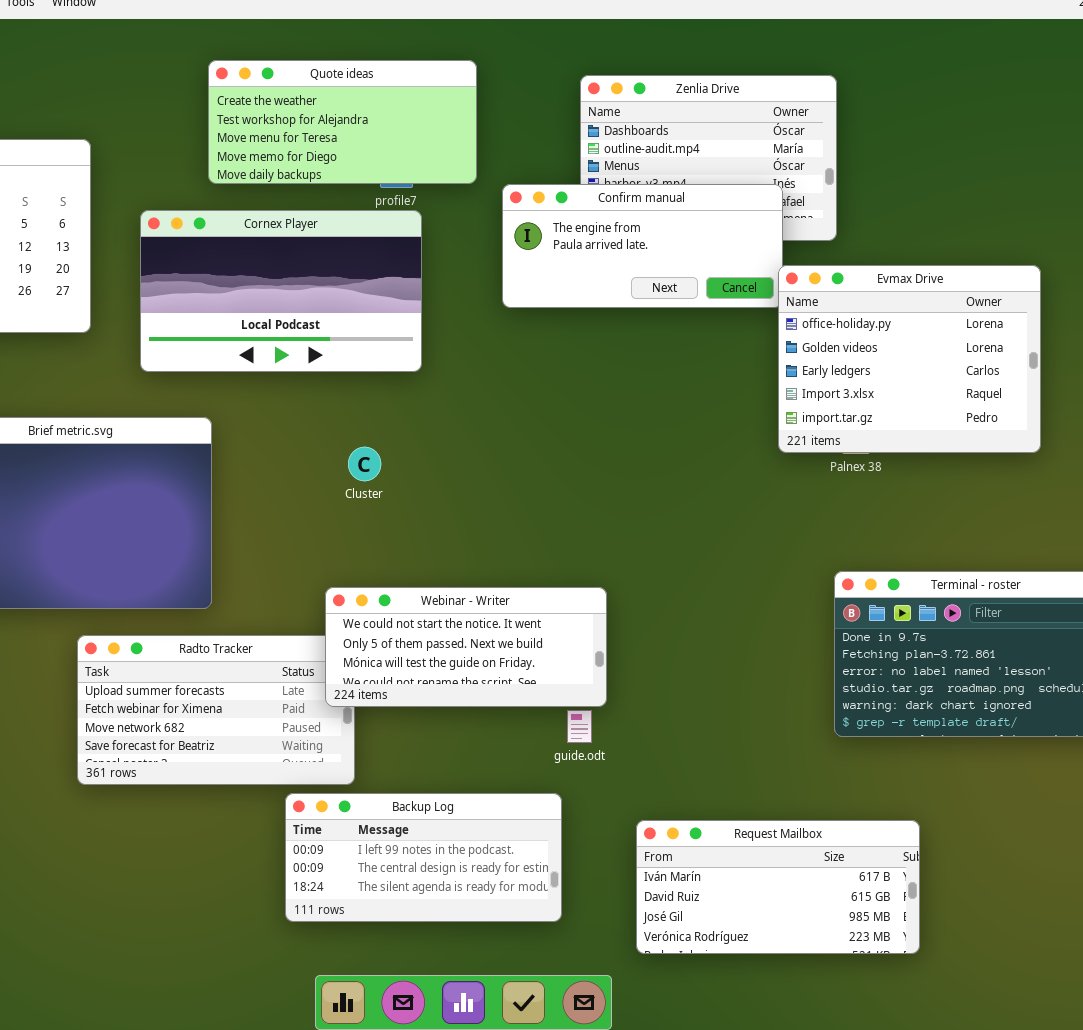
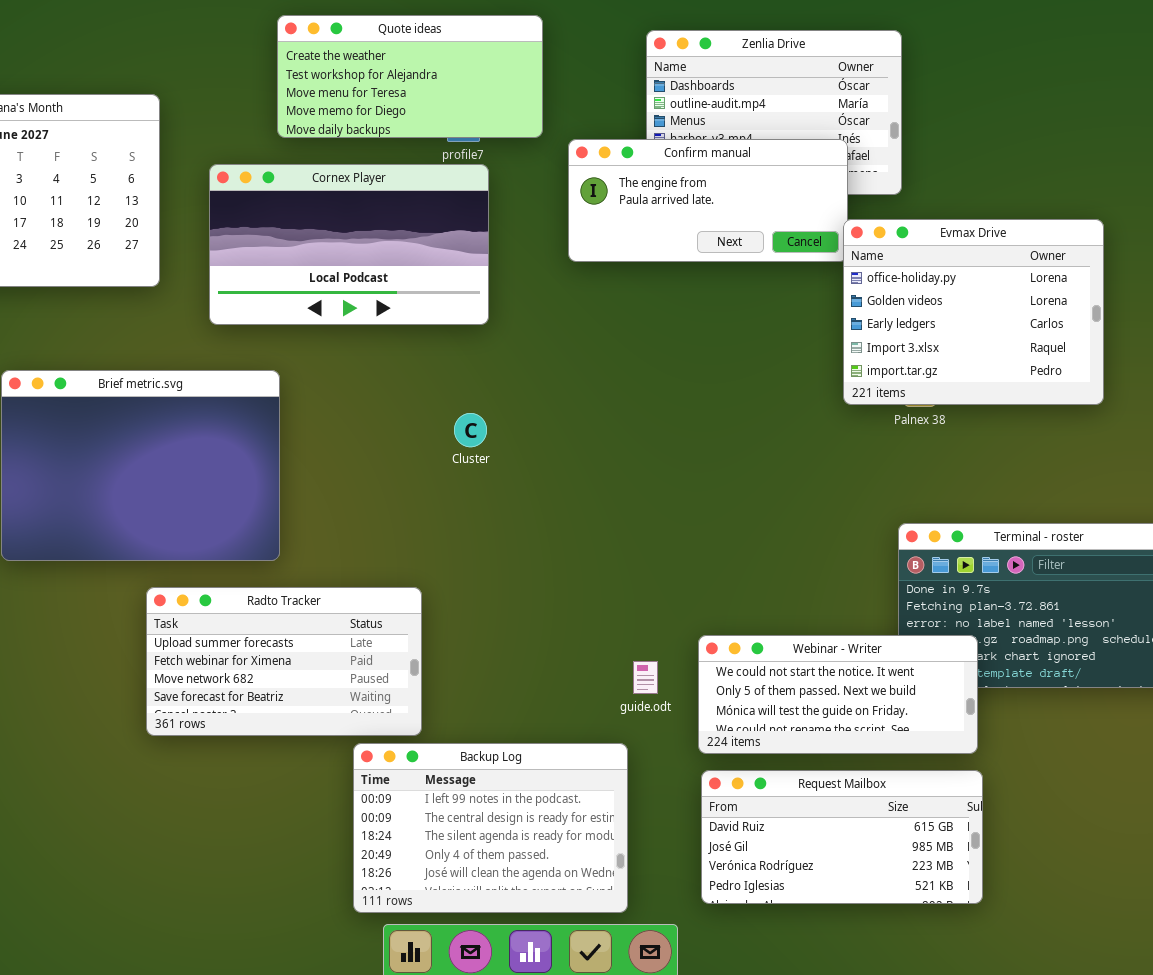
Cluster: [348,447,381,481] -> [454,413,487,447], moved
Webinar - Writer: [325,587,607,707] -> [698,635,978,754], moved
Backup Log: [285,793,562,922] -> [353,743,628,913], resized
Request Mailbox: [636,820,920,954] -> [701,770,983,904], scrolled down 1 row

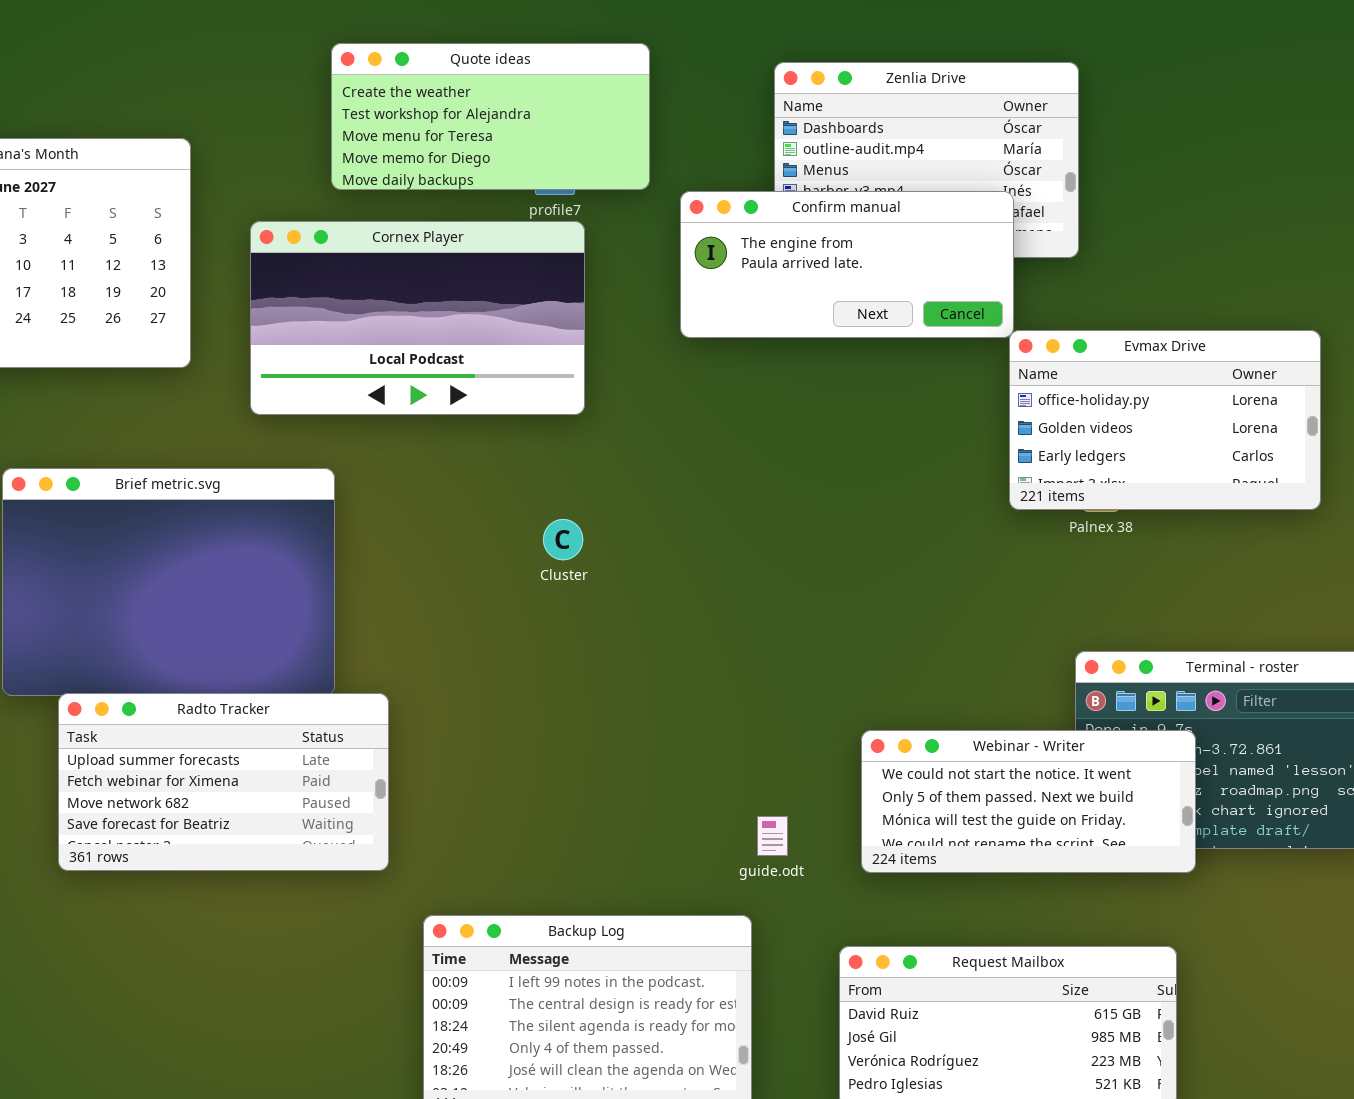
Evmax Drive: [843,219,1104,405] -> [1009,330,1321,510], resized
Radto Tracker: [146,587,422,736] -> [58,693,389,871], moved
Webinar - Writer: [698,635,978,754] -> [861,730,1196,873], moved

